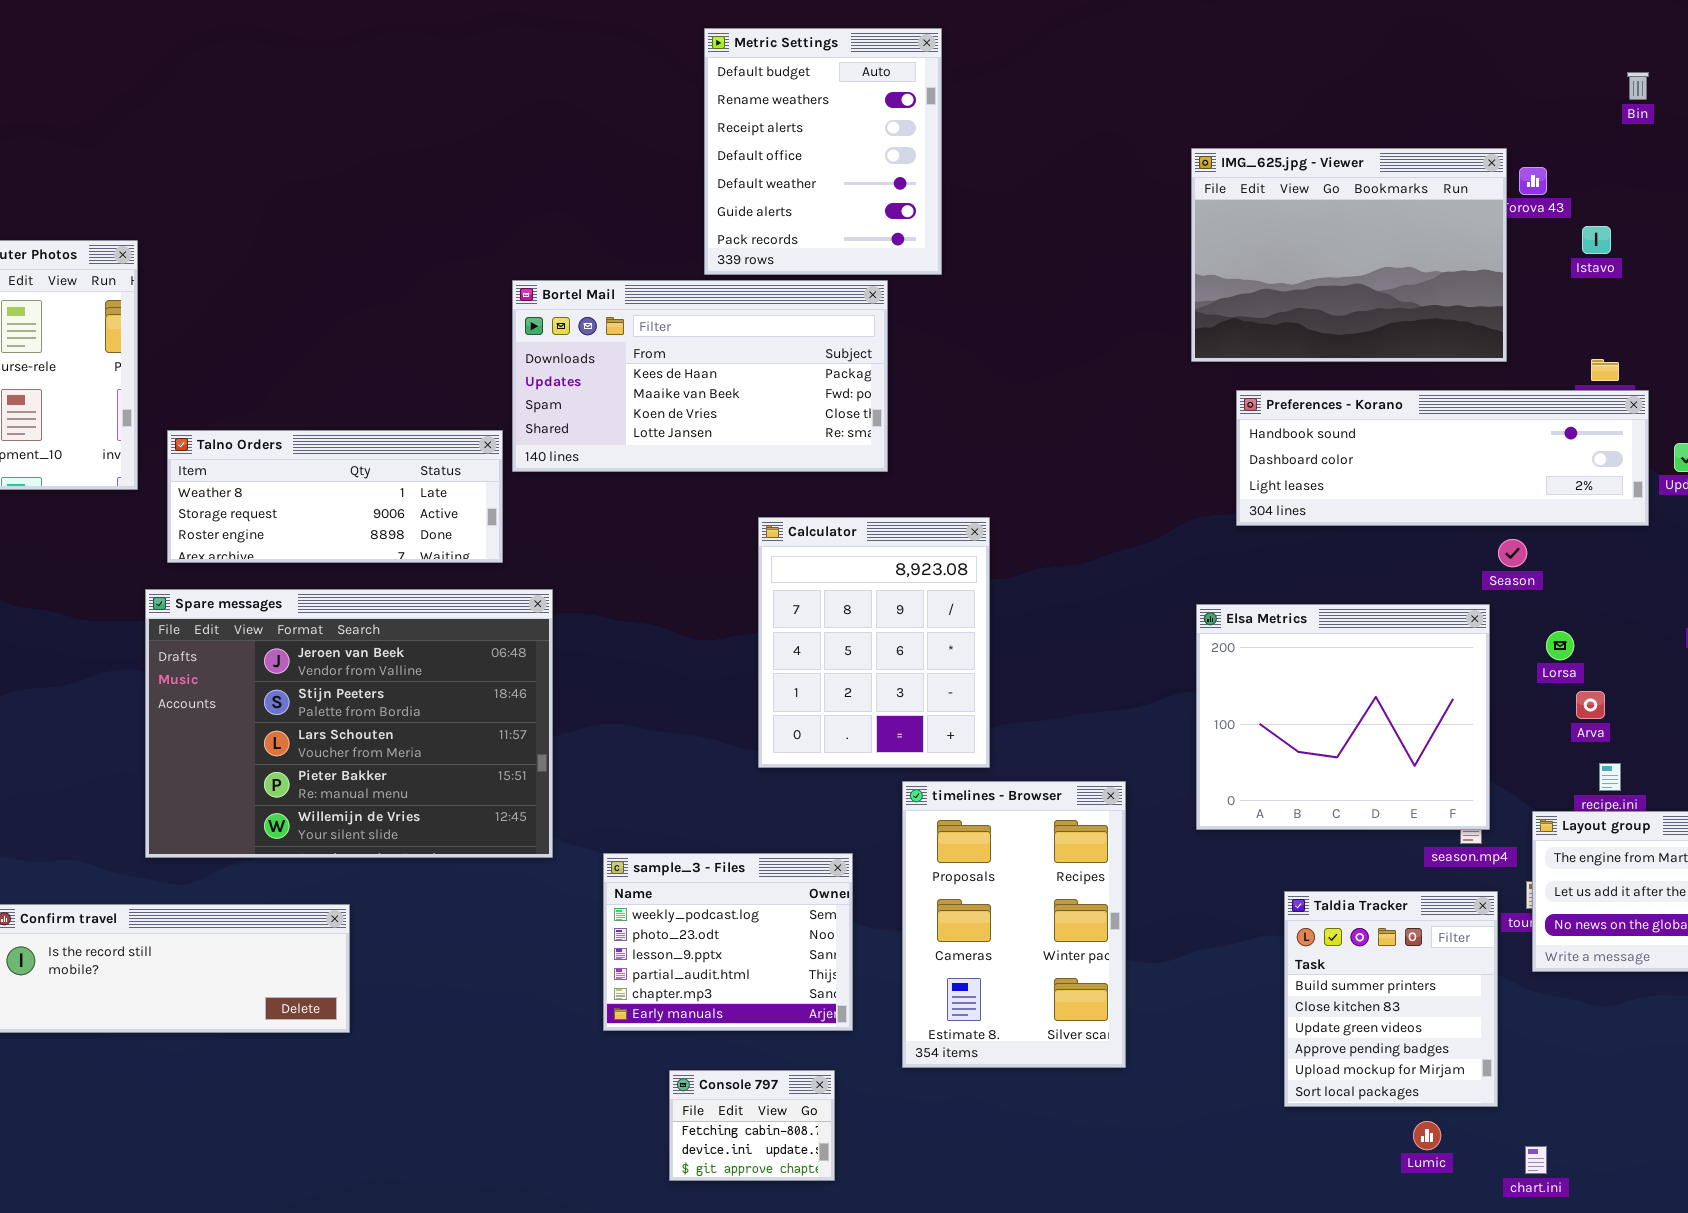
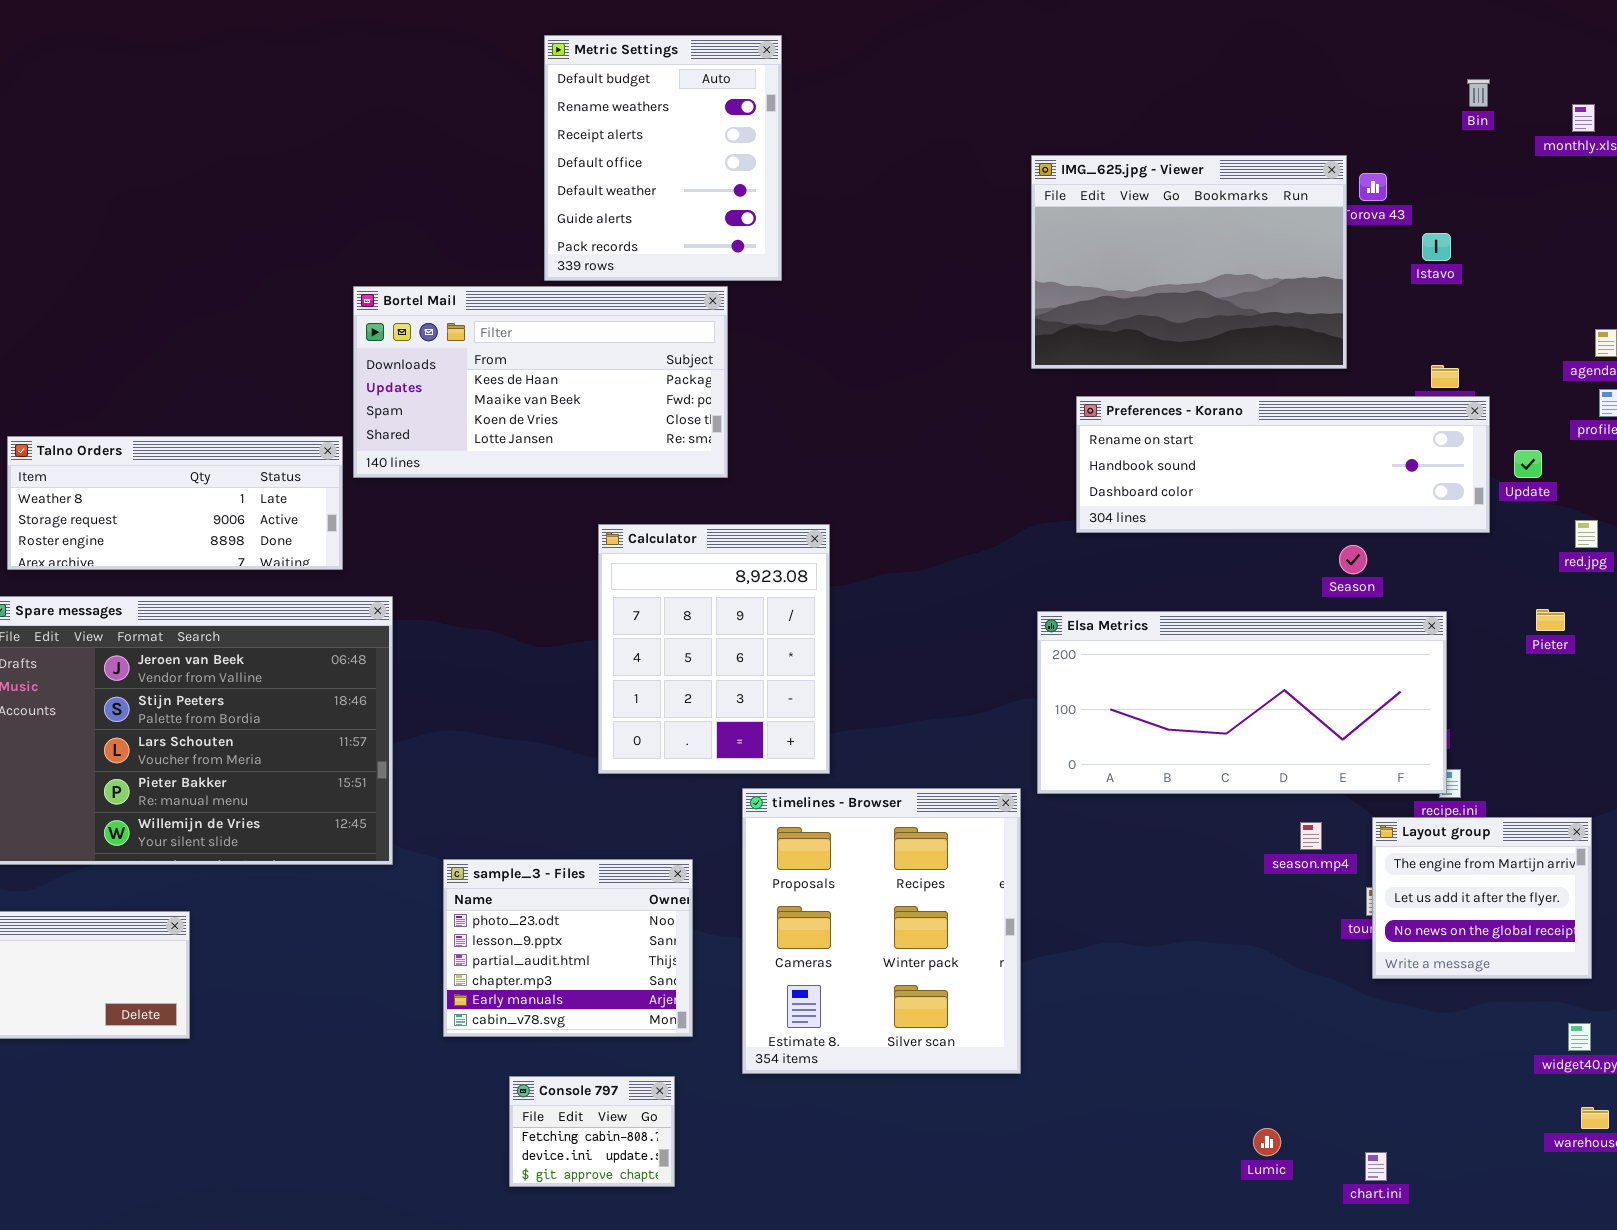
Preferences - Korano: [1236,390,1649,526] -> [1076,396,1490,533], scrolled up 1 row
Elsa Metrics: [1196,604,1490,830] -> [1037,611,1447,794], resized
timelines - Browser: [902,781,1126,1068] -> [742,788,1021,1074], resized
sample_3 - Files: [603,853,853,1031] -> [443,859,693,1037], scrolled down 1 row
Taldia Tracker: [1284,891,1498,1107] -> none, closed

